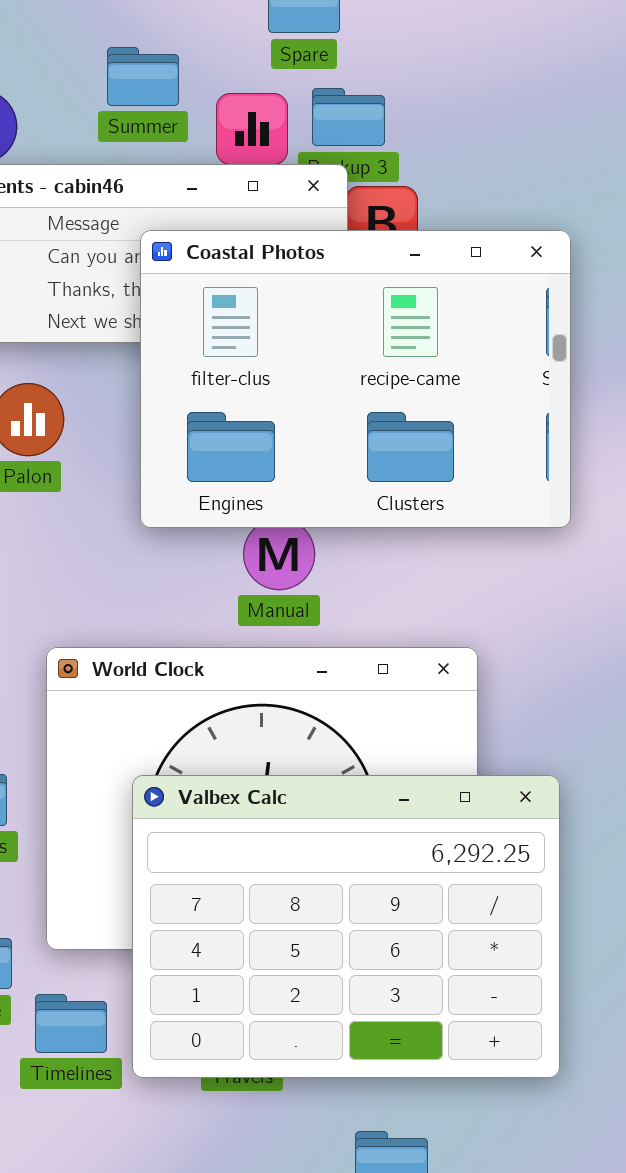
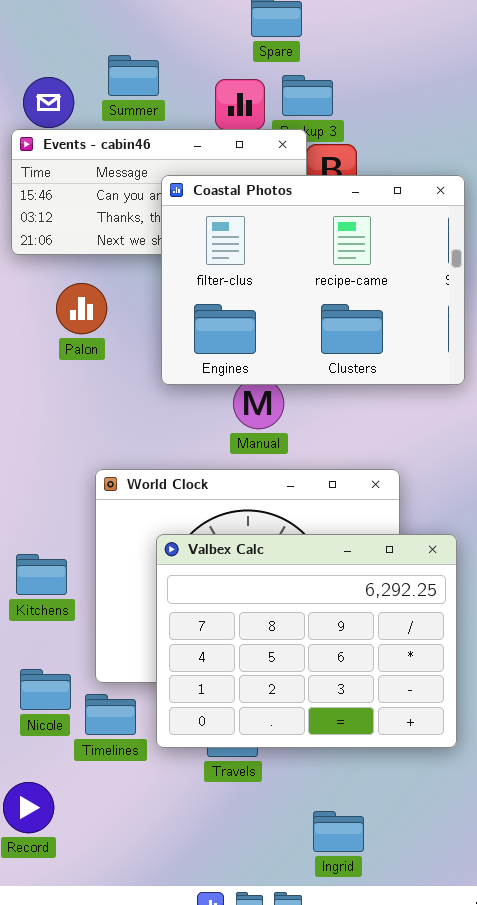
Summer: [107,47,179,106] -> [108,55,159,96], moved
Valbex Calc: [132,775,560,1078] -> [156,534,457,748], moved
Timelines: [35,994,107,1053] -> [85,694,136,735], moved

